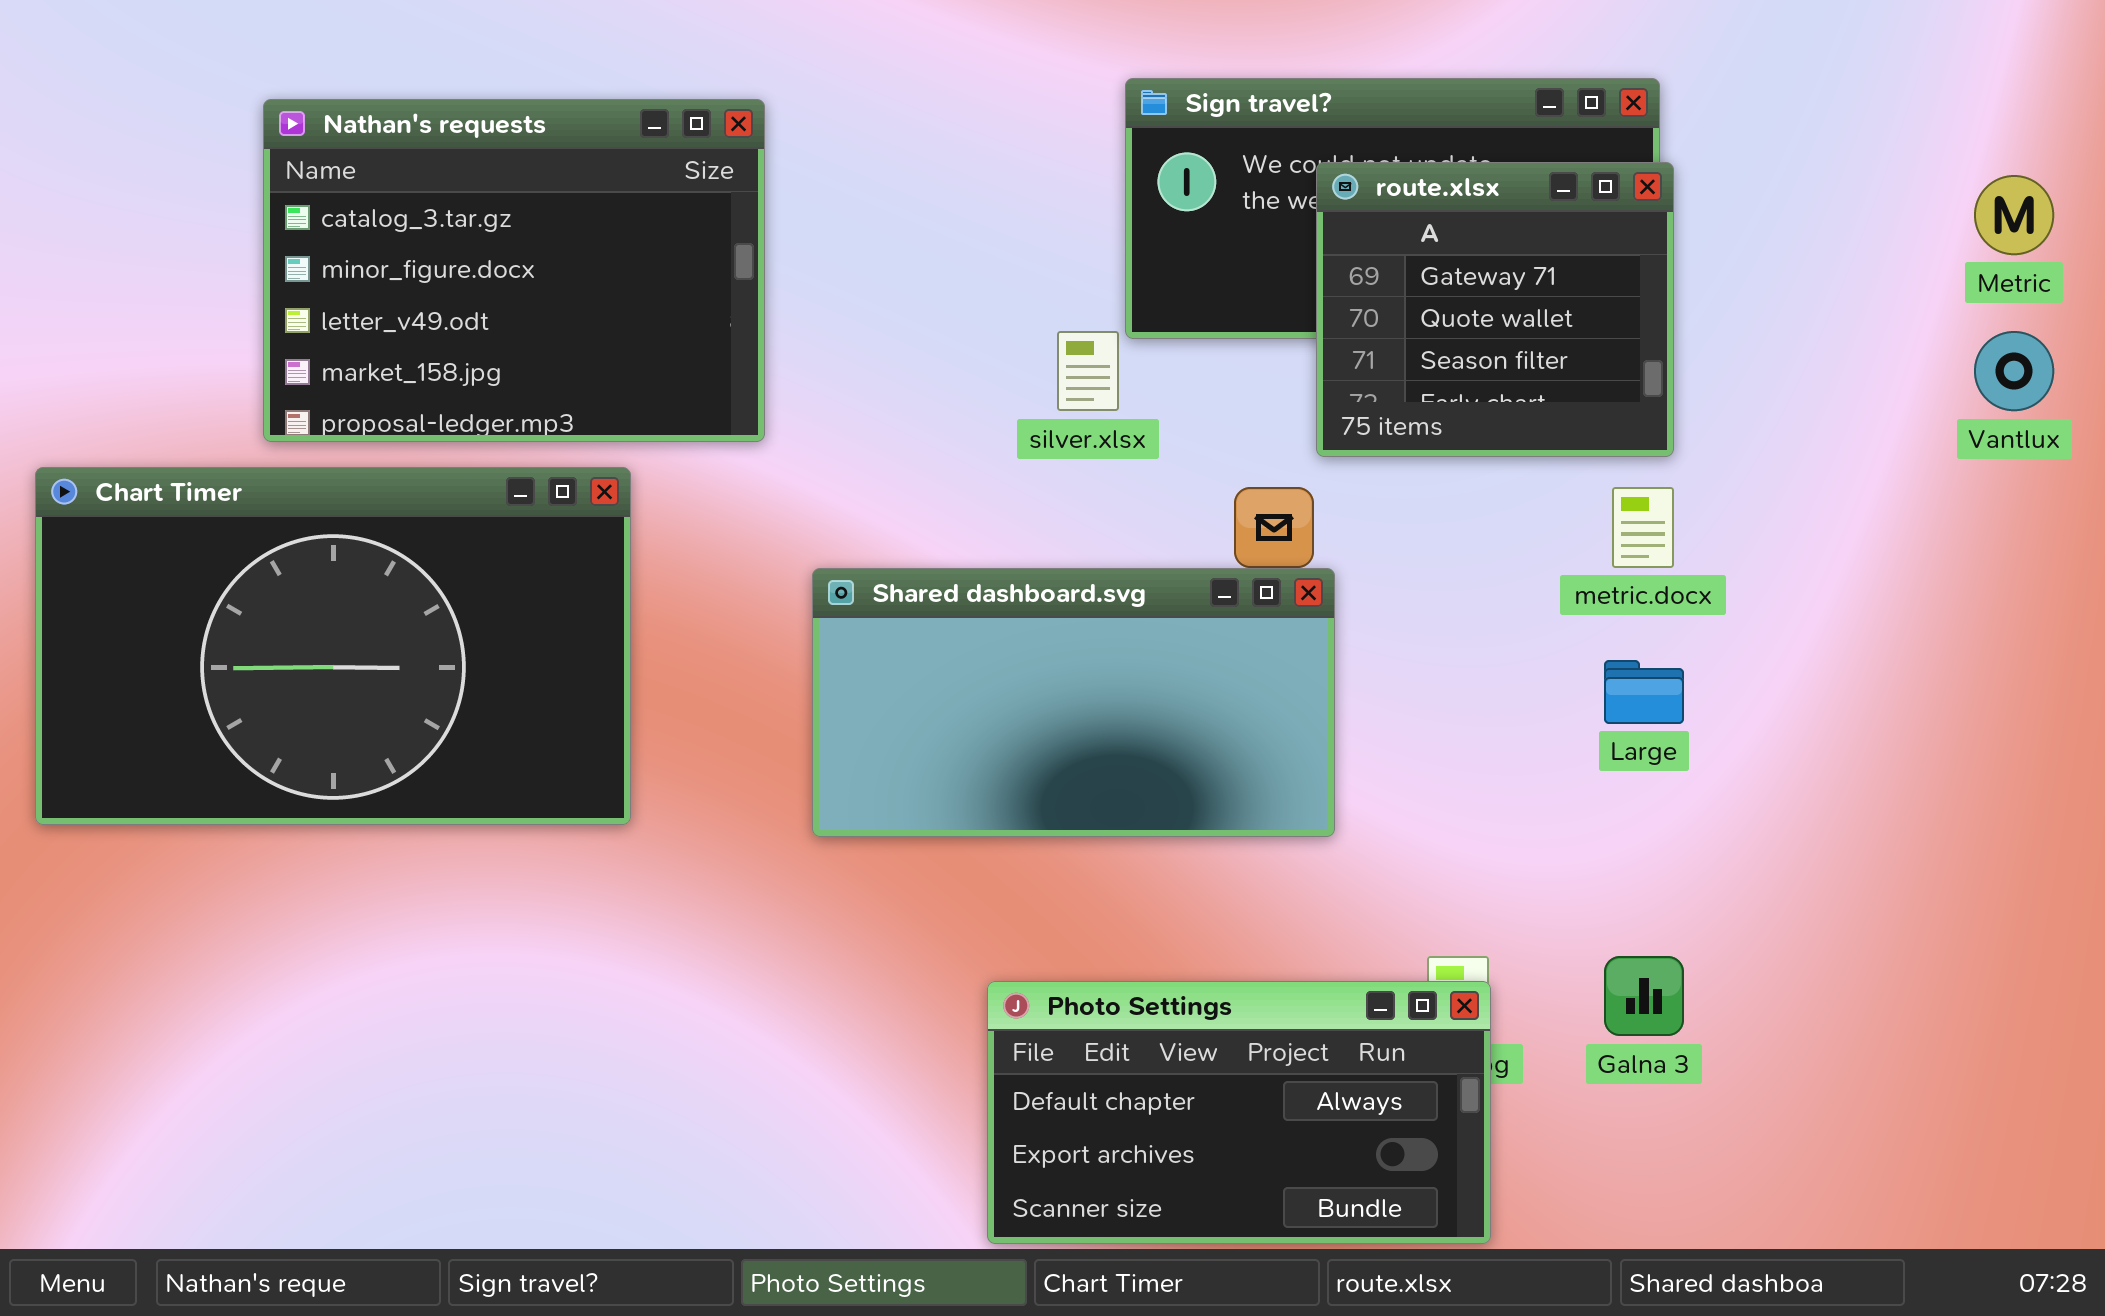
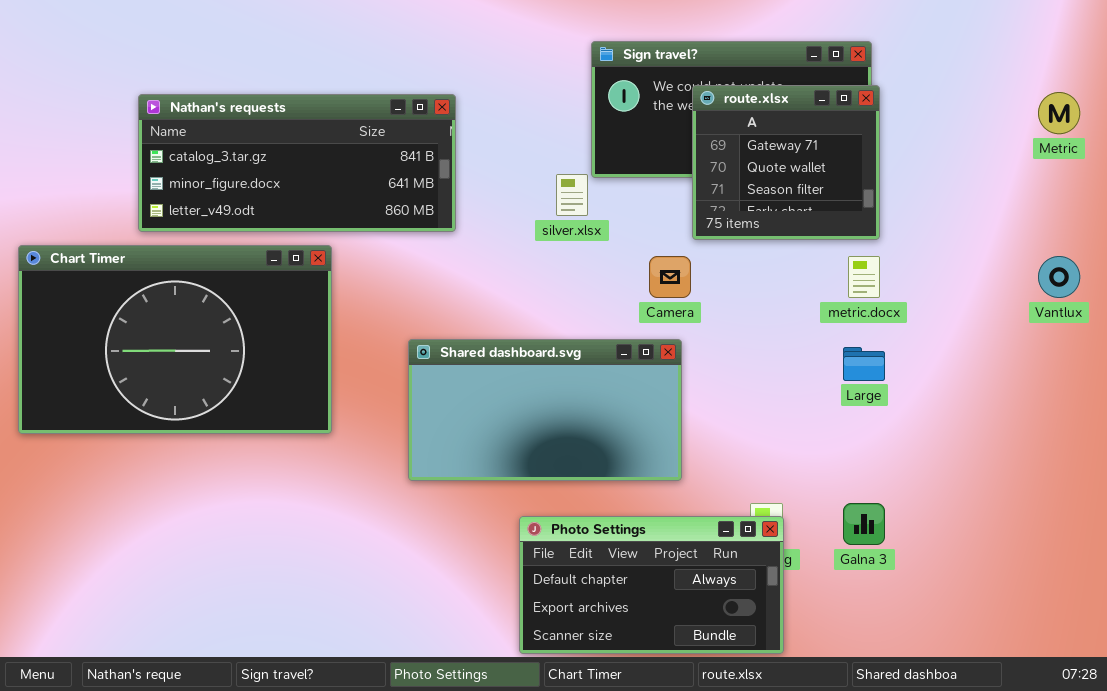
Nathan's requests: [263,99,765,442] -> [138,94,456,232], resized
Vantlux: [1974,331,2054,411] -> [1038,256,1080,298], moved
Shared dashboard.svg: [812,568,1335,837] -> [408,339,682,481], moved

